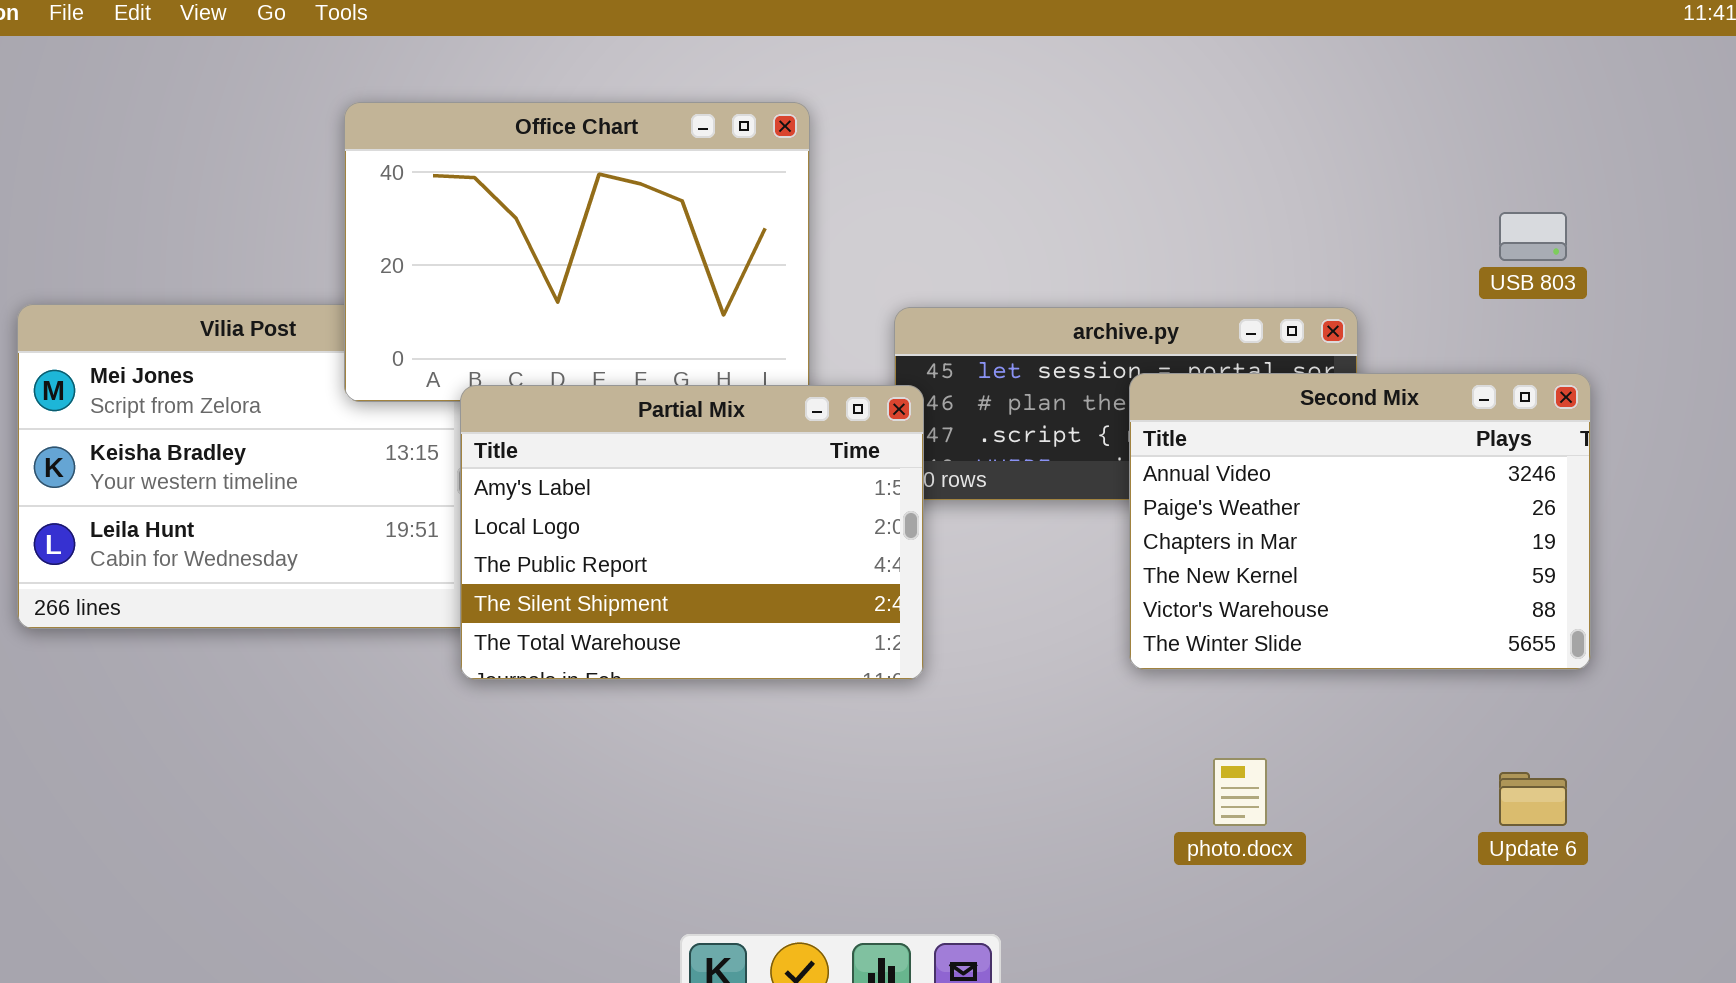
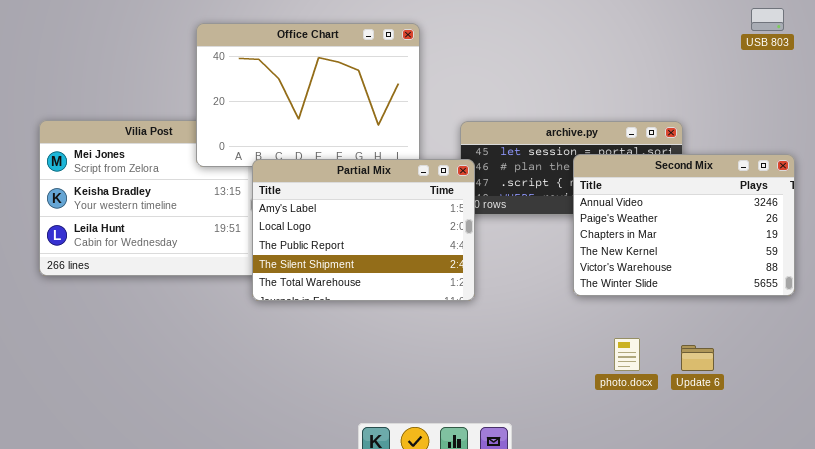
USB 803: [1499,212,1567,261] -> [751,8,784,31], moved
Update 6: [1499,772,1567,826] -> [681,345,714,371], moved

